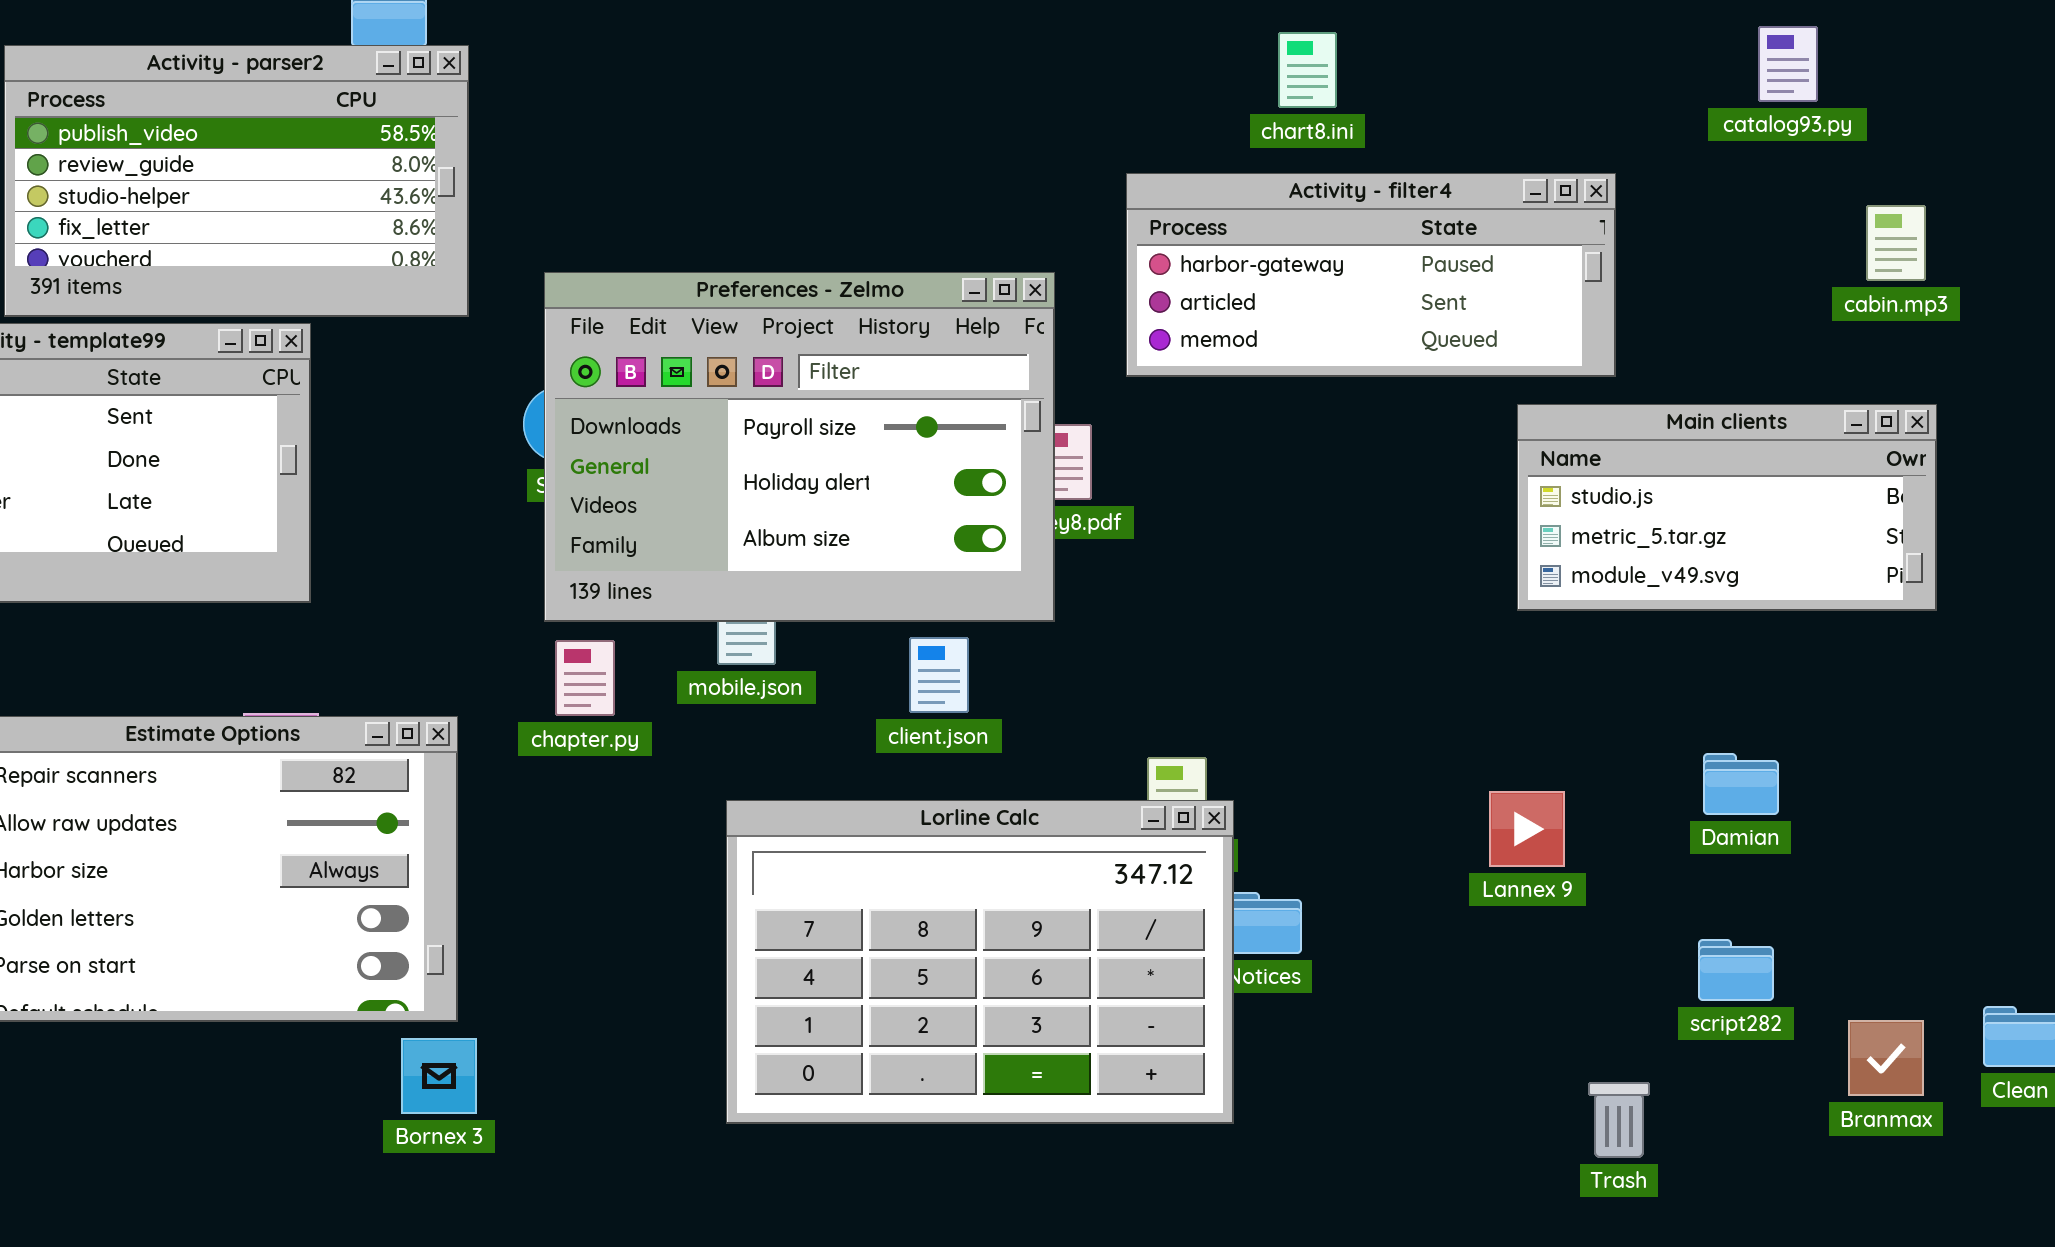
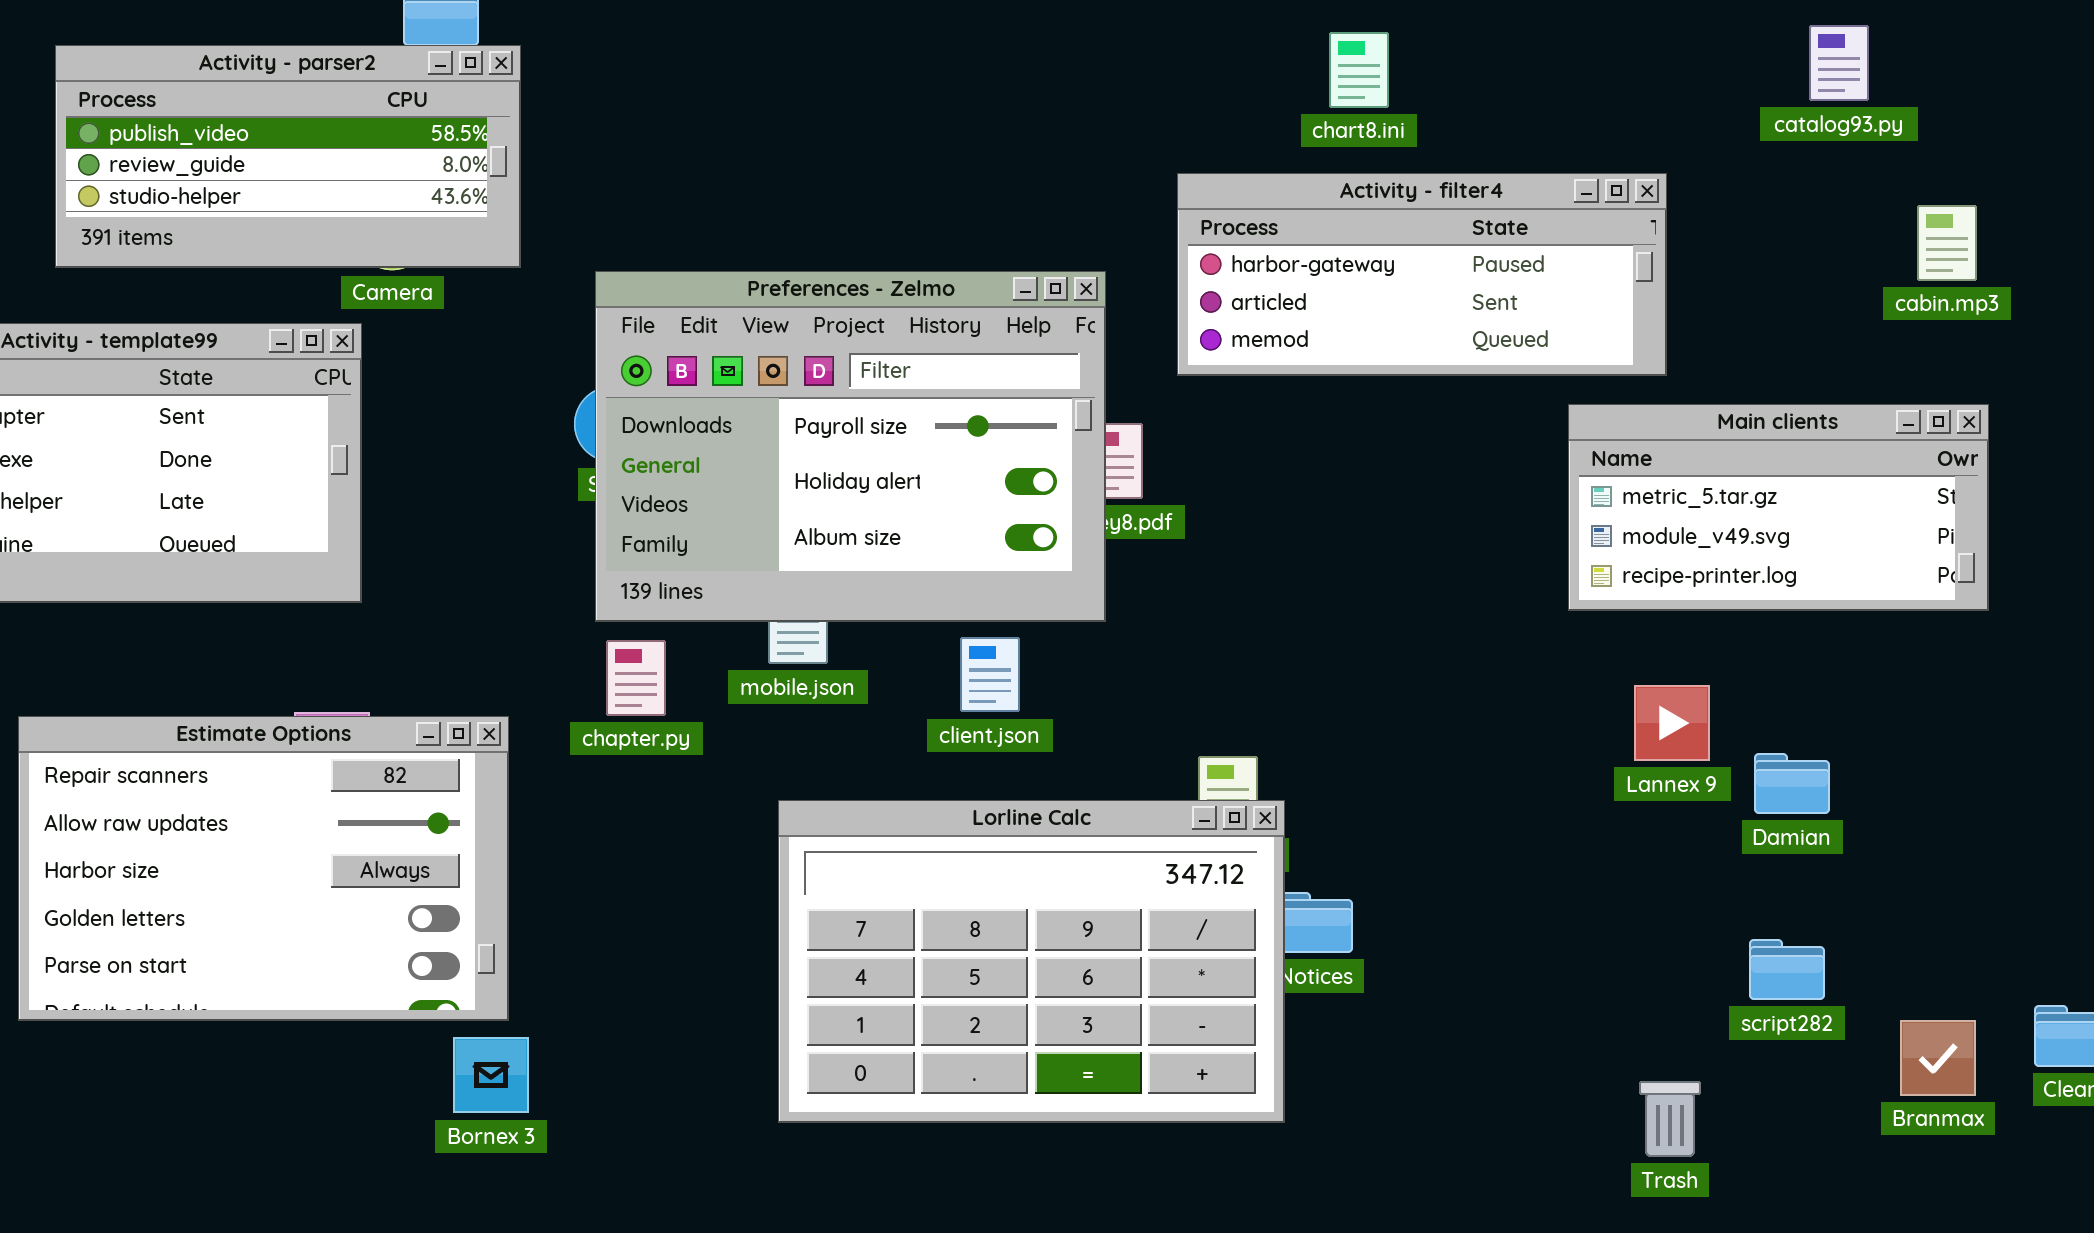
Activity - parser2: [4,45,469,317] -> [55,45,521,268], resized
Main clients: [1517,404,1937,611] -> [1568,404,1989,611], scrolled down 1 row
Lannex 9: [1489,791,1565,867] -> [1634,685,1710,761], moved

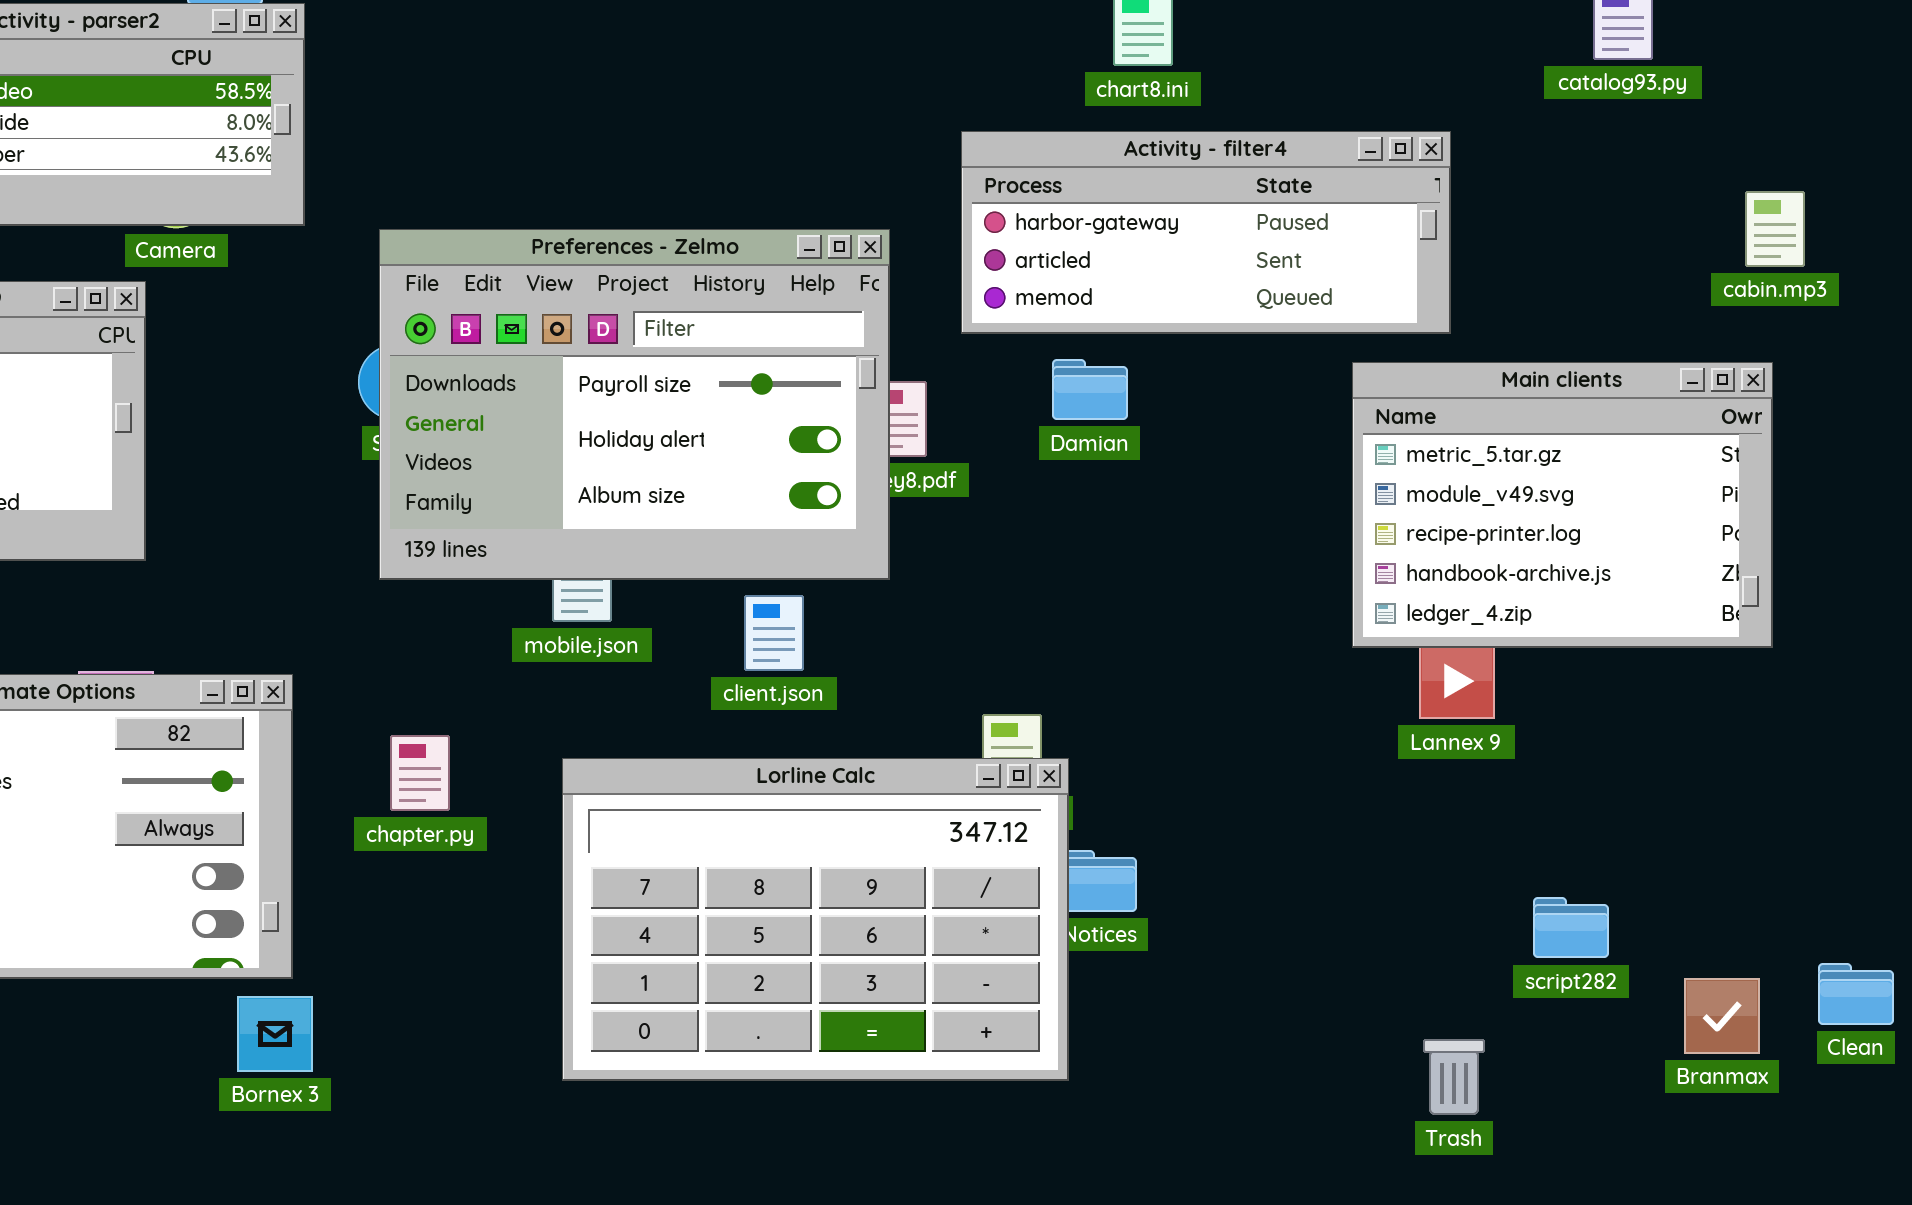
cabin.mp3: [1917,205,1977,281] -> [1745,191,1805,267], moved
Main clients: [1568,404,1989,611] -> [1352,362,1773,648], resized
chapter.py: [606,640,666,716] -> [390,735,450,811], moved
Damian: [1754,753,1830,814] -> [1052,359,1128,420], moved

